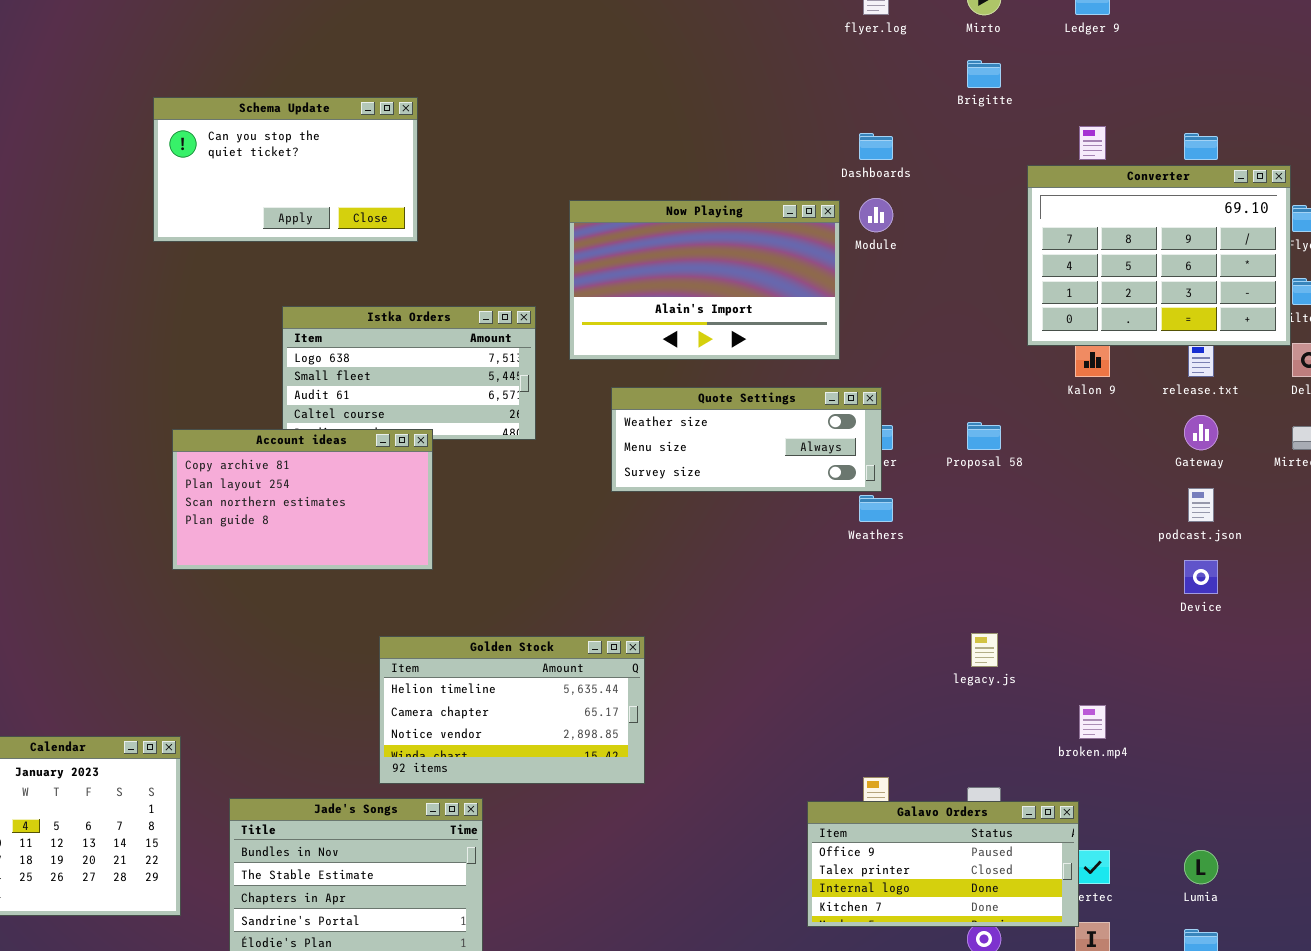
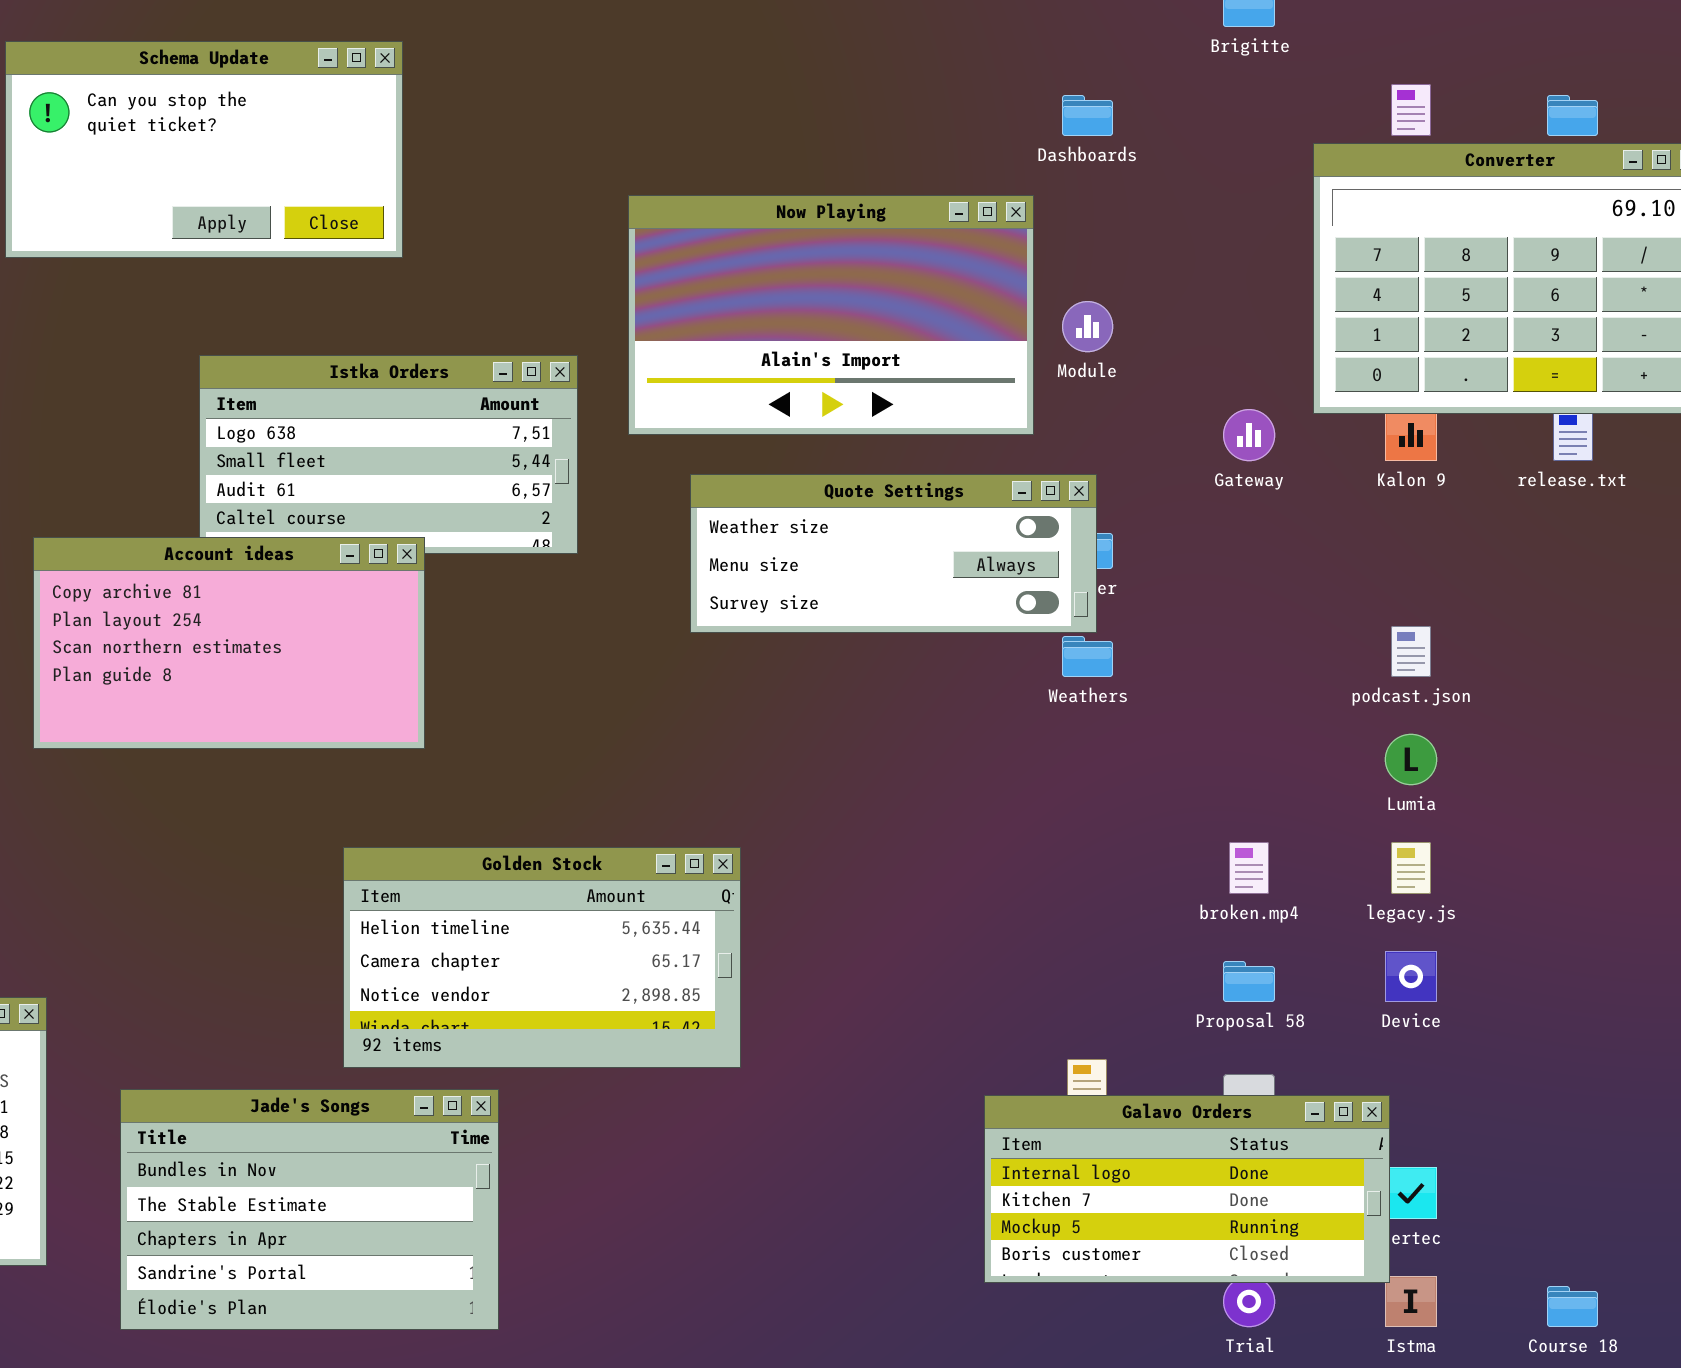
Module: [859,198,893,232] -> [1062,301,1113,352], moved
Gateway: [1184,415,1218,450] -> [1223,409,1275,461], moved
Proposal 58: [967,422,1001,450] -> [1223,961,1275,1002], moved
podcast.json: [1188,488,1214,522] -> [1391,626,1431,677], moved
Device: [1184,560,1218,594] -> [1385,951,1437,1002], moved
legacy.js: [971,633,998,667] -> [1391,842,1431,894], moved
broken.mp4: [1079,705,1106,739] -> [1229,842,1269,894], moved
Galavo Orders: [807,801,1079,927] -> [984,1095,1390,1283], scrolled down 2 rows
Lumia: [1184,850,1218,884] -> [1385,734,1437,785], moved

